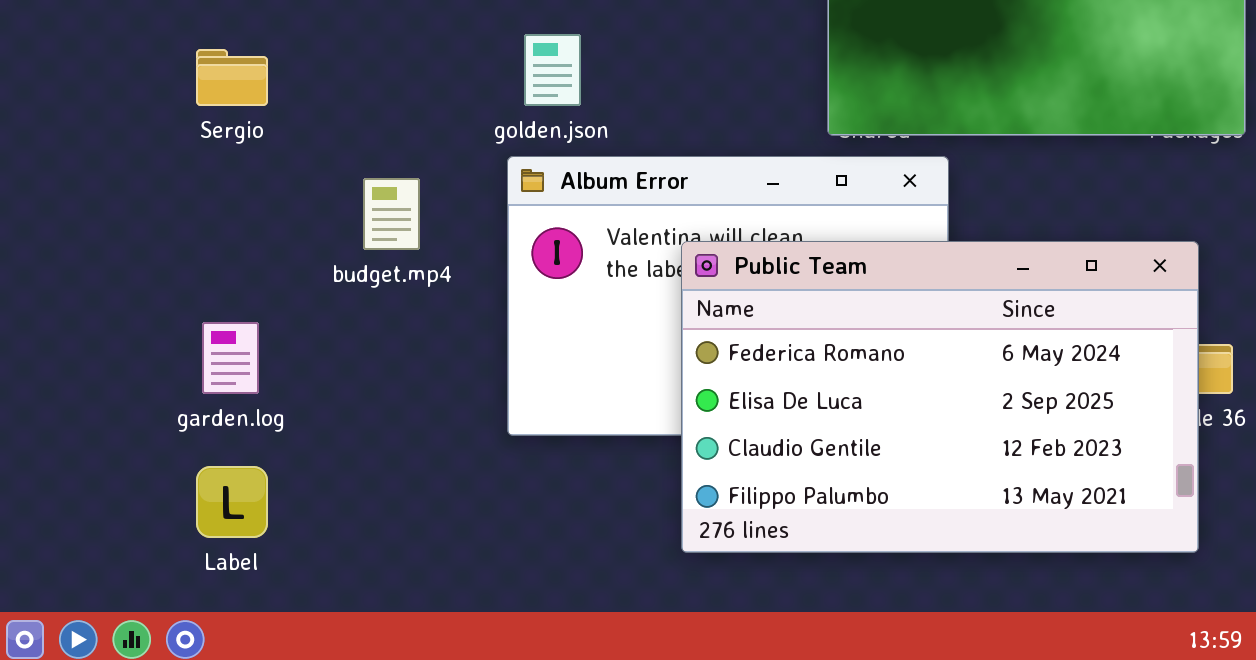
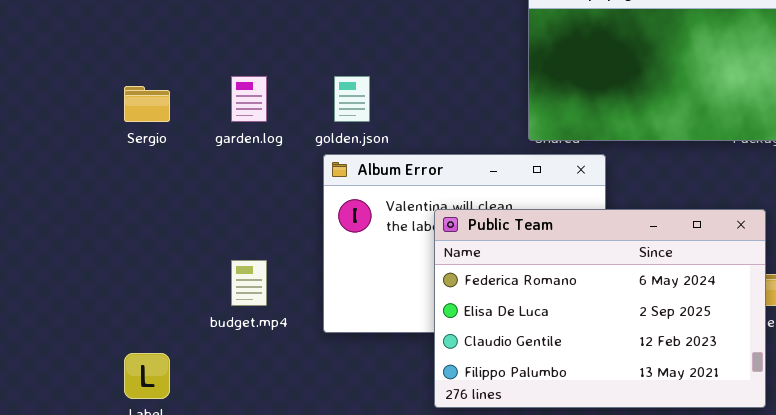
budget.mp4: [363,178,420,250] -> [231,260,267,306], moved
garden.log: [202,322,259,394] -> [231,76,267,122], moved

